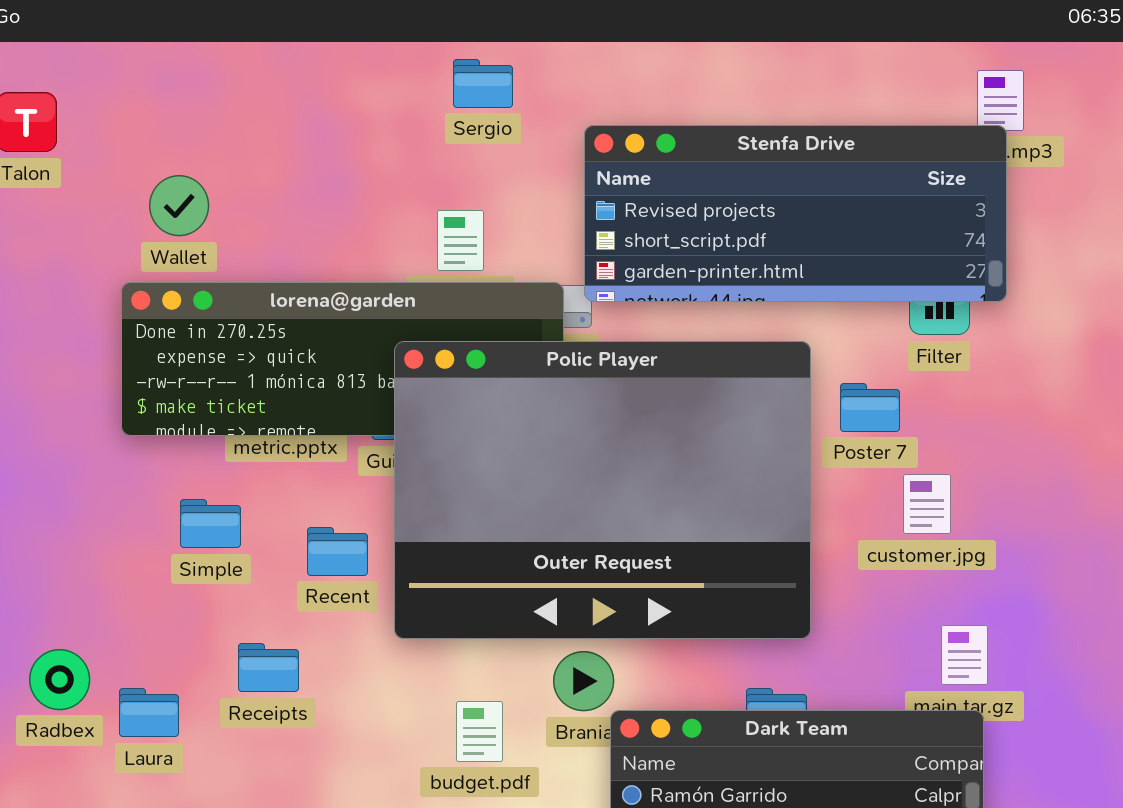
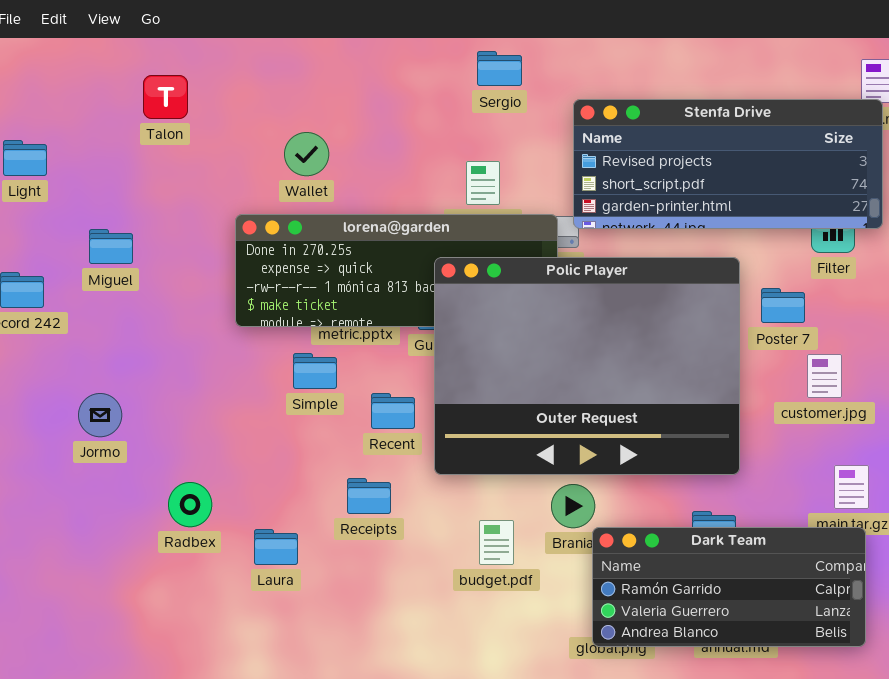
Wallet: [149,175,209,236] -> [284,132,329,176], moved
Simple: [180,499,241,548] -> [293,353,337,389], moved
Receipts: [238,643,299,692] -> [347,478,391,514], moved
Laura: [119,688,179,737] -> [254,529,298,565], moved

